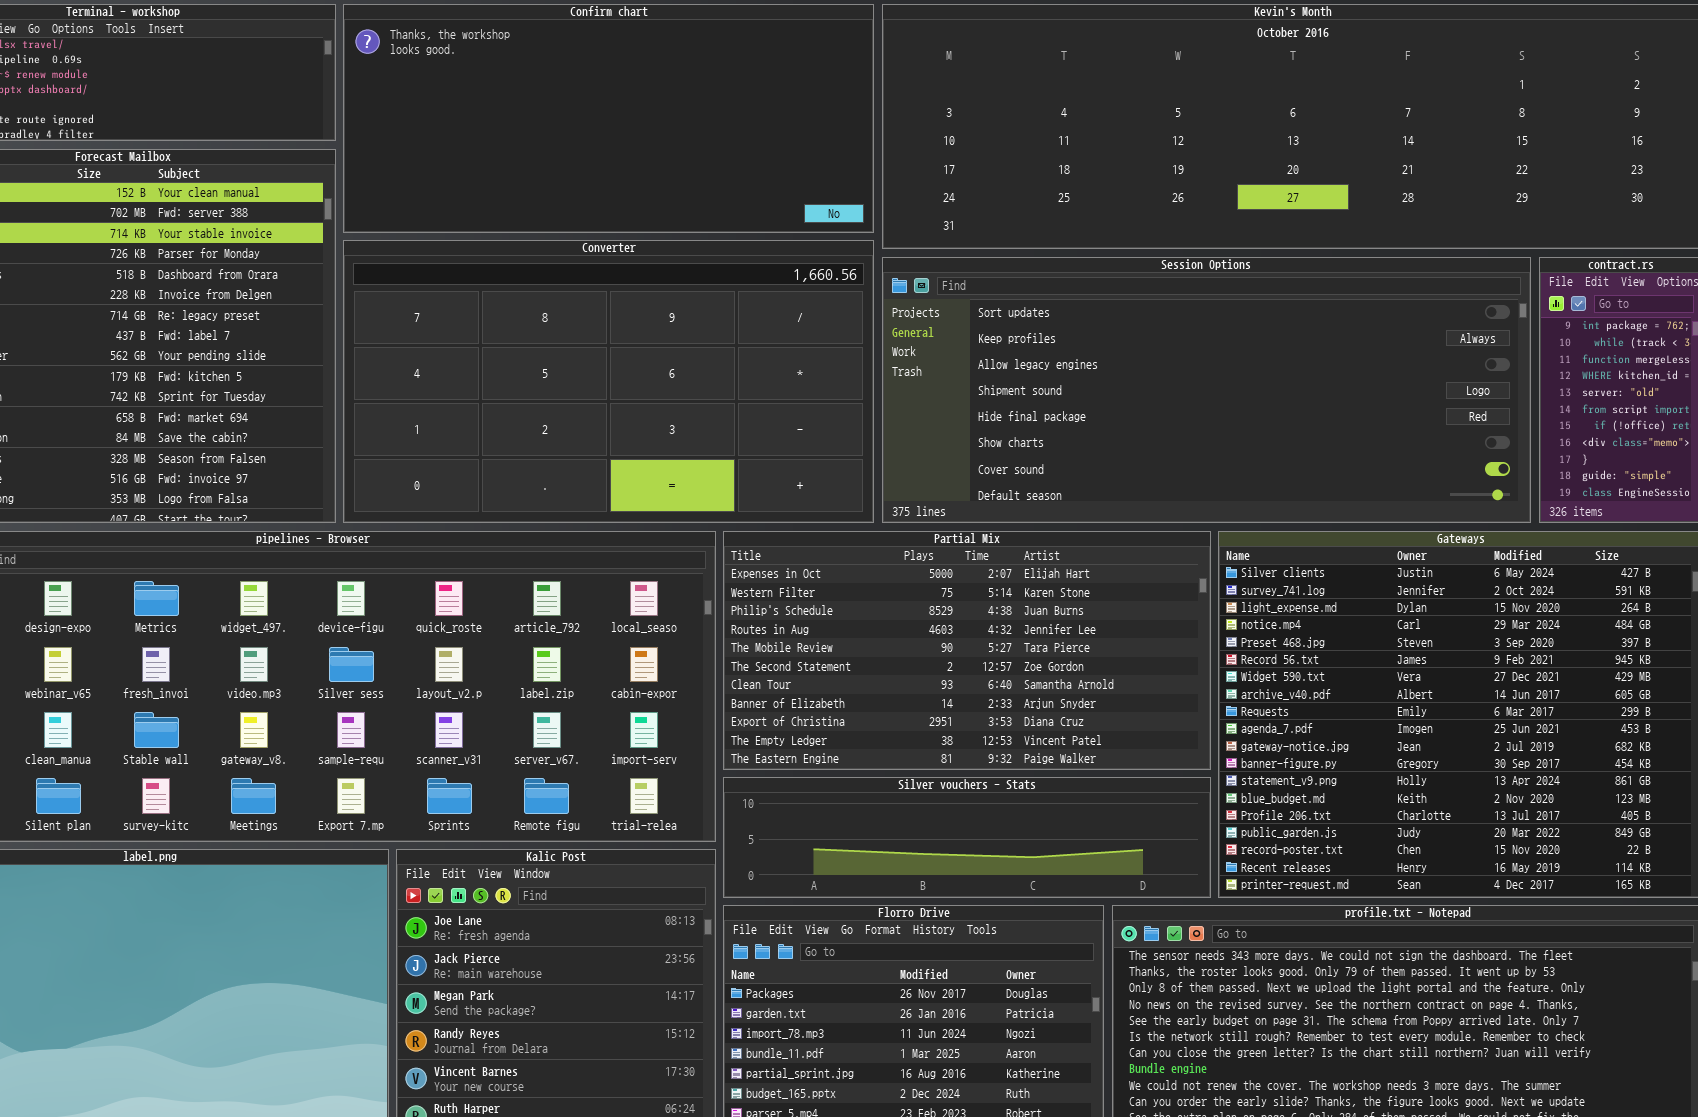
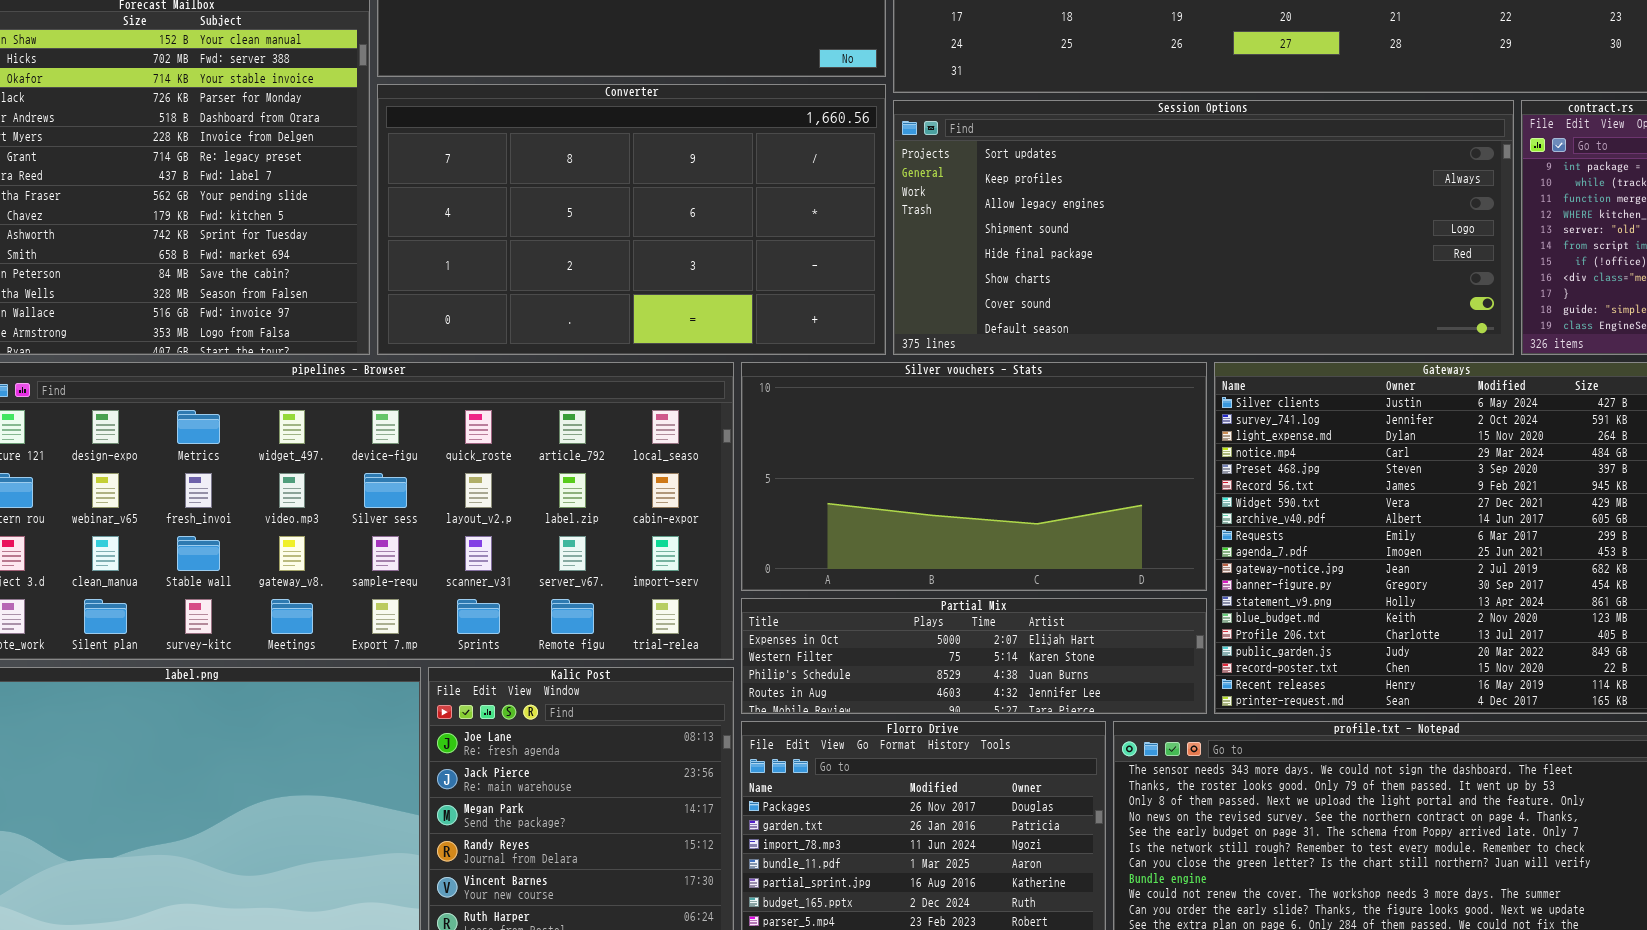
Partial Mix: [723,531,1211,770] -> [741,598,1207,714], moved, resized
Silver vouchers - Stats: [723,777,1211,898] -> [741,362,1207,591], moved, resized

